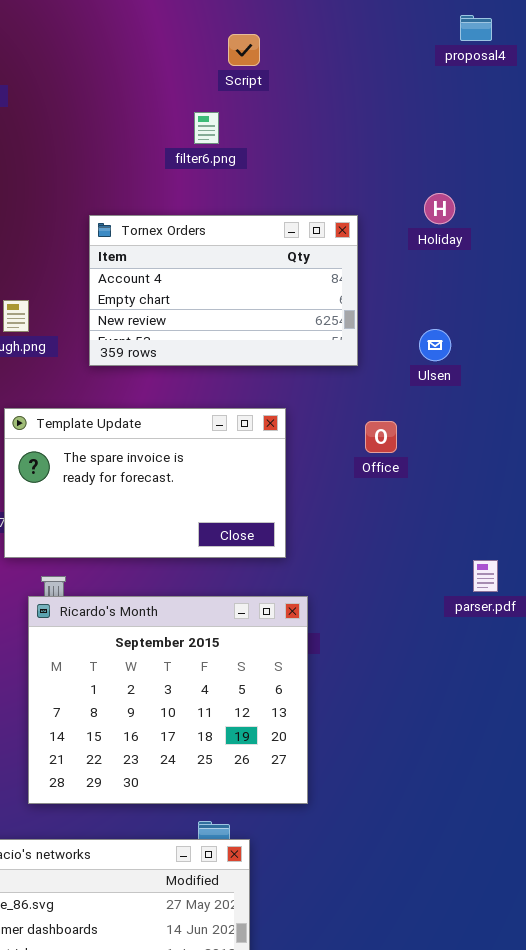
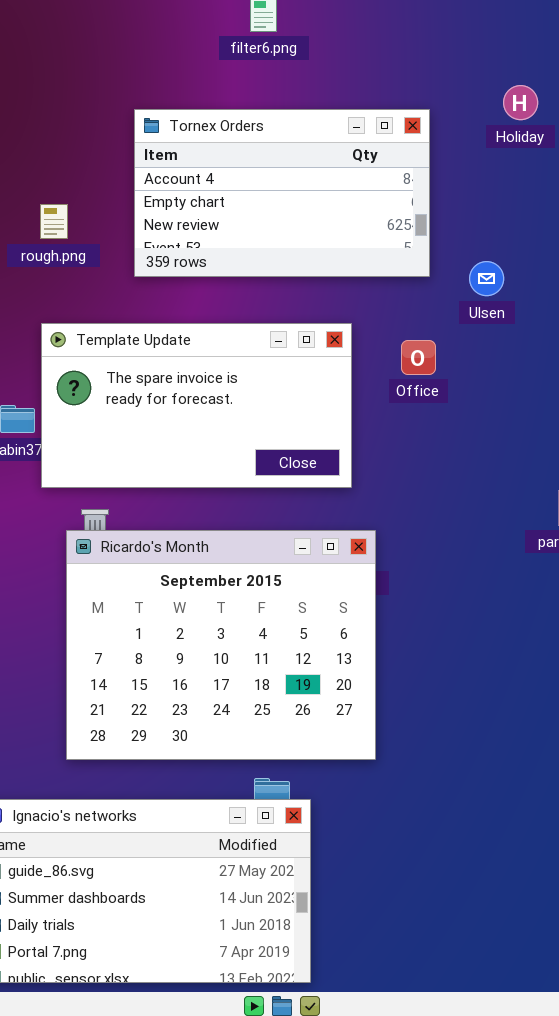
Ulsen: [419,329,451,361] -> [469,261,504,296], moved
Office: [365,421,397,453] -> [401,340,436,375], moved

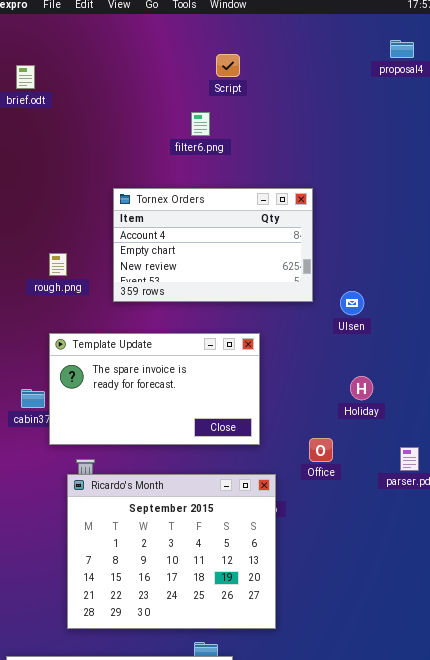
Holiday: [503,85,538,120] -> [350,376,373,400], moved
Office: [401,340,436,375] -> [309,438,333,462], moved

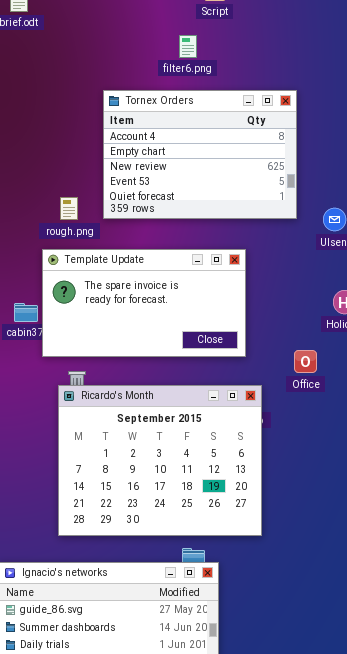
Tornex Orders: [113,188,313,302] -> [103,90,297,219], resized
rough.png: [49,253,67,276] -> [60,197,78,220], moved

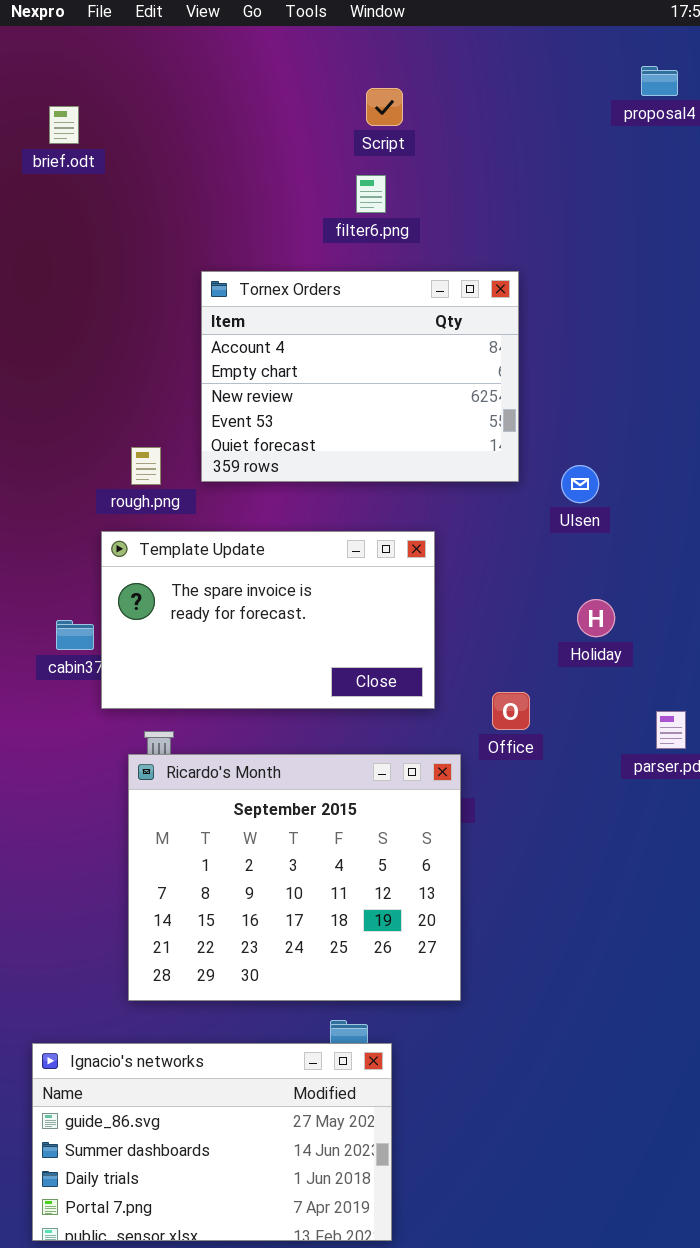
filter6.png: [179,35,197,58] -> [356,175,386,213], moved
Office: [294,350,317,373] -> [492,692,530,730], moved

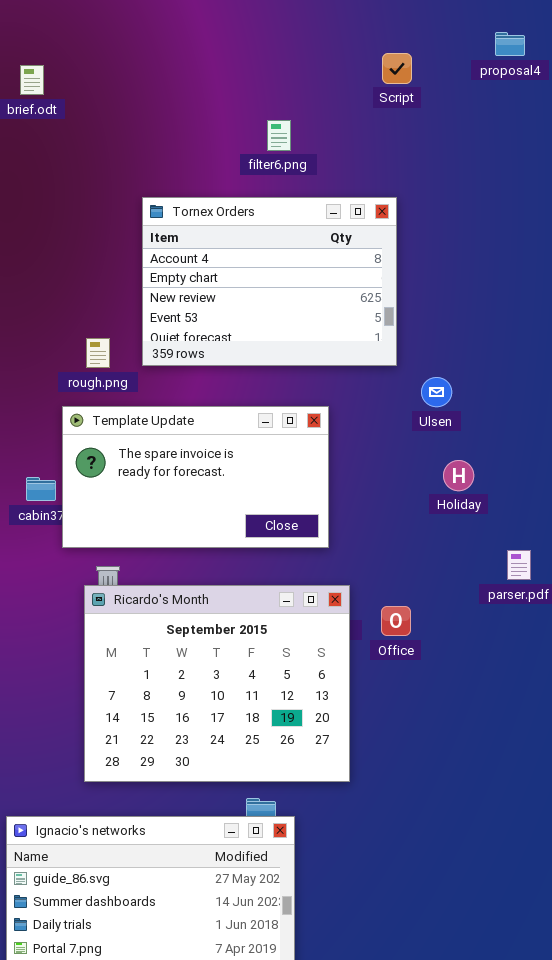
Script: [366,88,403,126] -> [382,53,412,84], moved
Ulsen: [561,465,599,503] -> [421,377,452,407], moved
Office: [492,692,530,730] -> [381,606,411,636], moved

